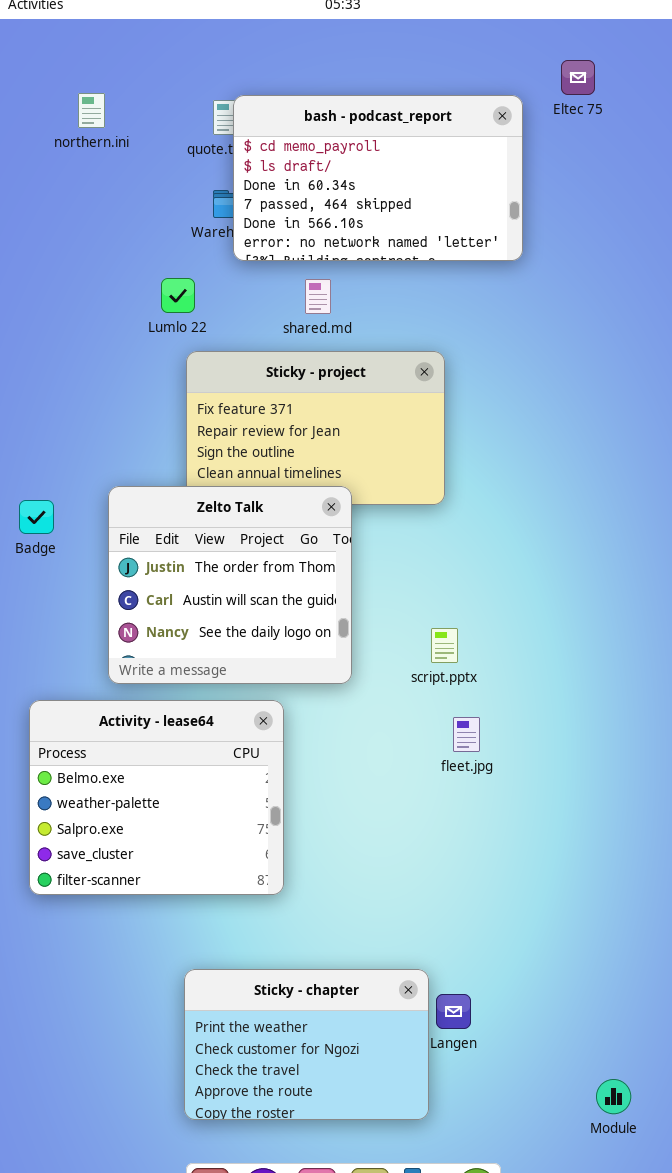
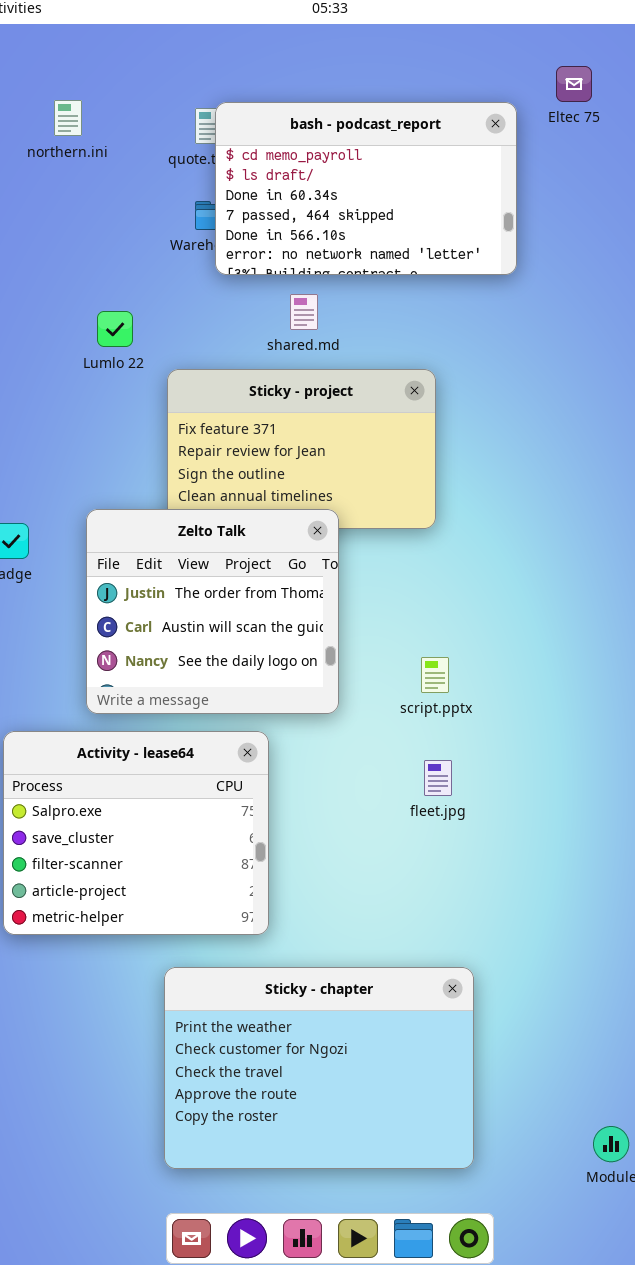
Lumlo 22: [161,278,195,313] -> [97,311,133,347], moved
Activity - lease64: [29,700,284,895] -> [3,731,269,935], scrolled down 2 rows
fleet.jpg: [453,717,480,752] -> [424,760,452,796], moved
Sticky - chapter: [184,969,429,1120] -> [164,967,474,1169], resized

